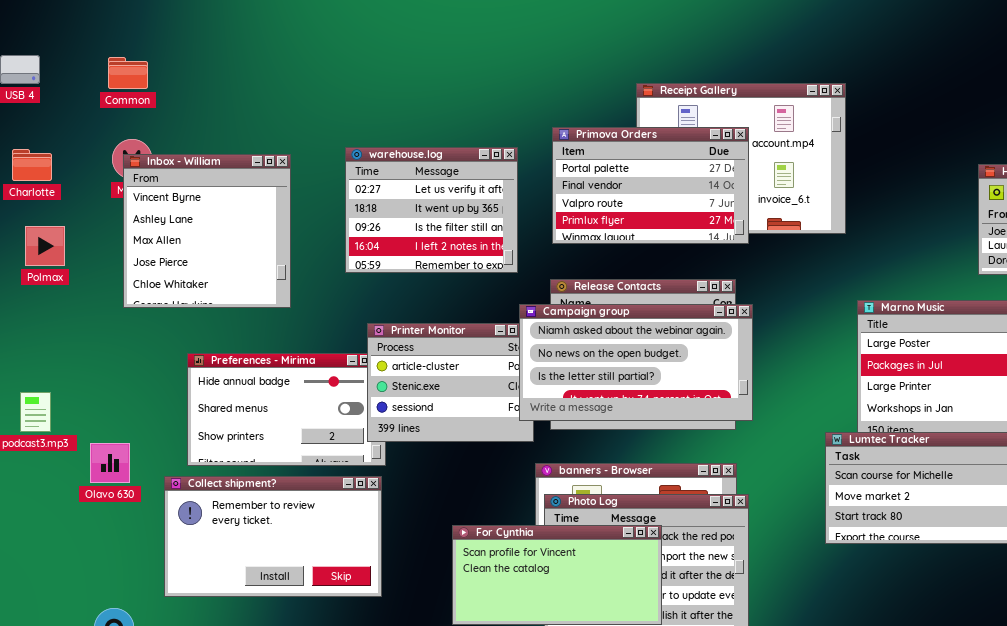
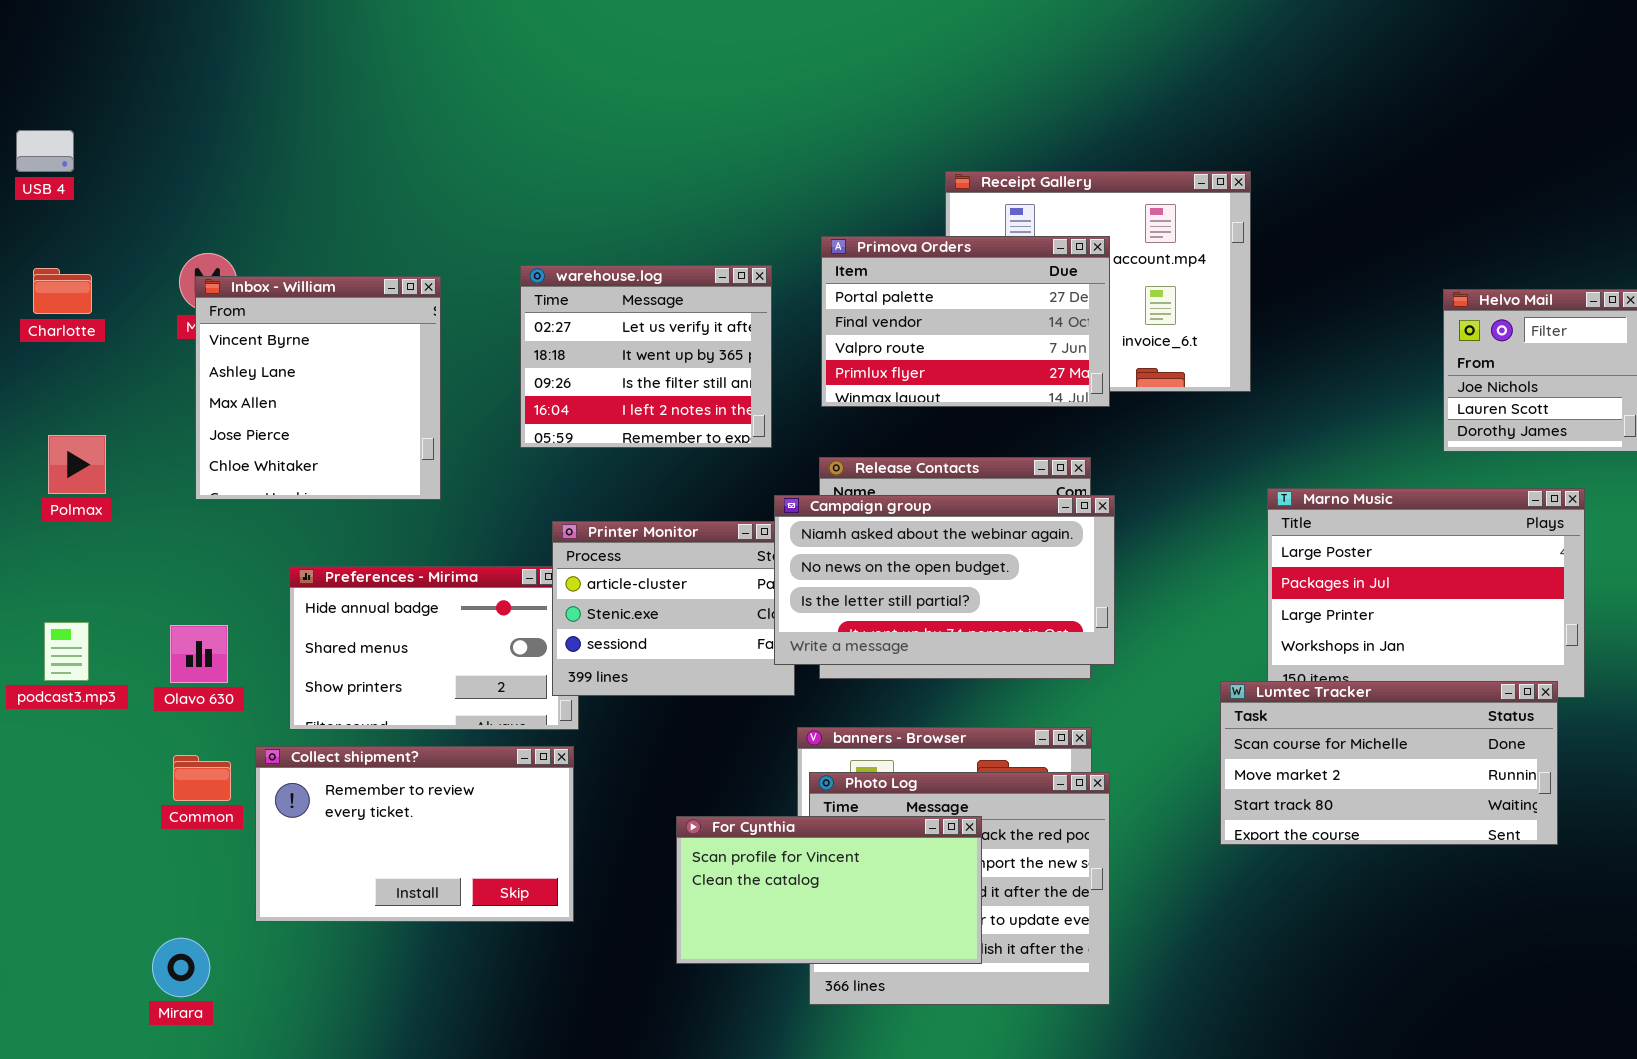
Common: [108,57,148,89] -> [173,755,231,801], moved
Polmax: [25,226,65,266] -> [48,435,106,494], moved
Olavo 630: [90,443,130,483] -> [170,625,228,683], moved

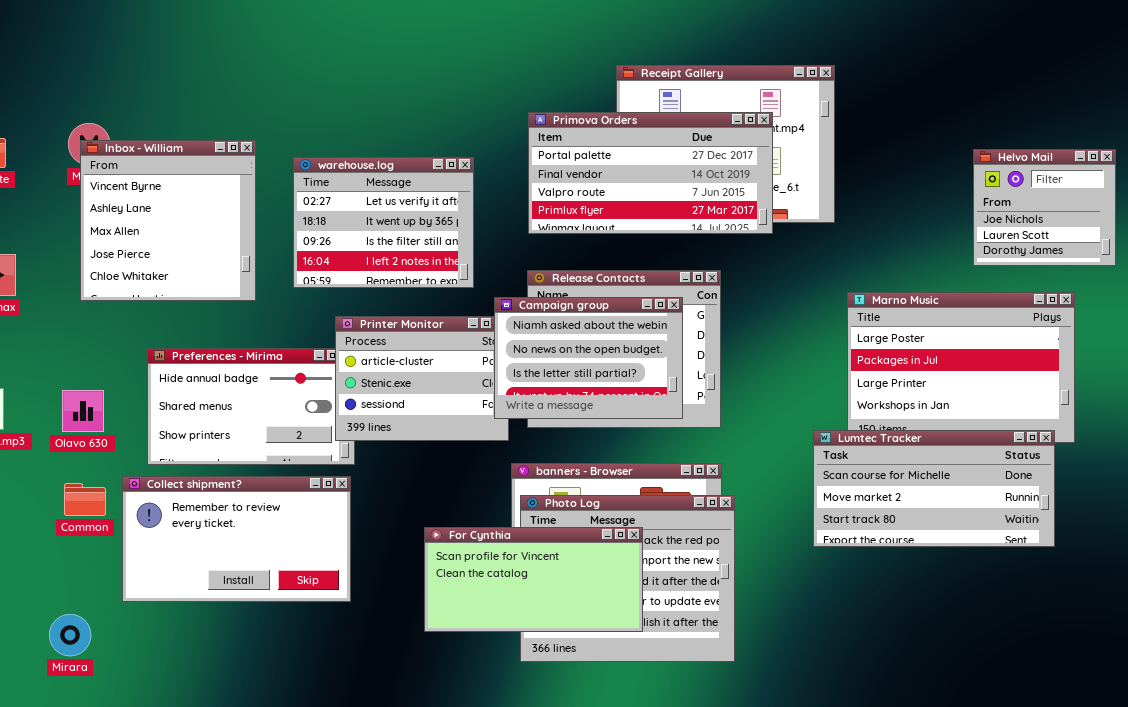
Primova Orders: [821,236,1110,407] -> [528,112,773,234], resized
warehouse.log: [520,265,772,448] -> [293,157,474,288], moved
Campaign group: [774,495,1115,665] -> [494,297,683,419], resized

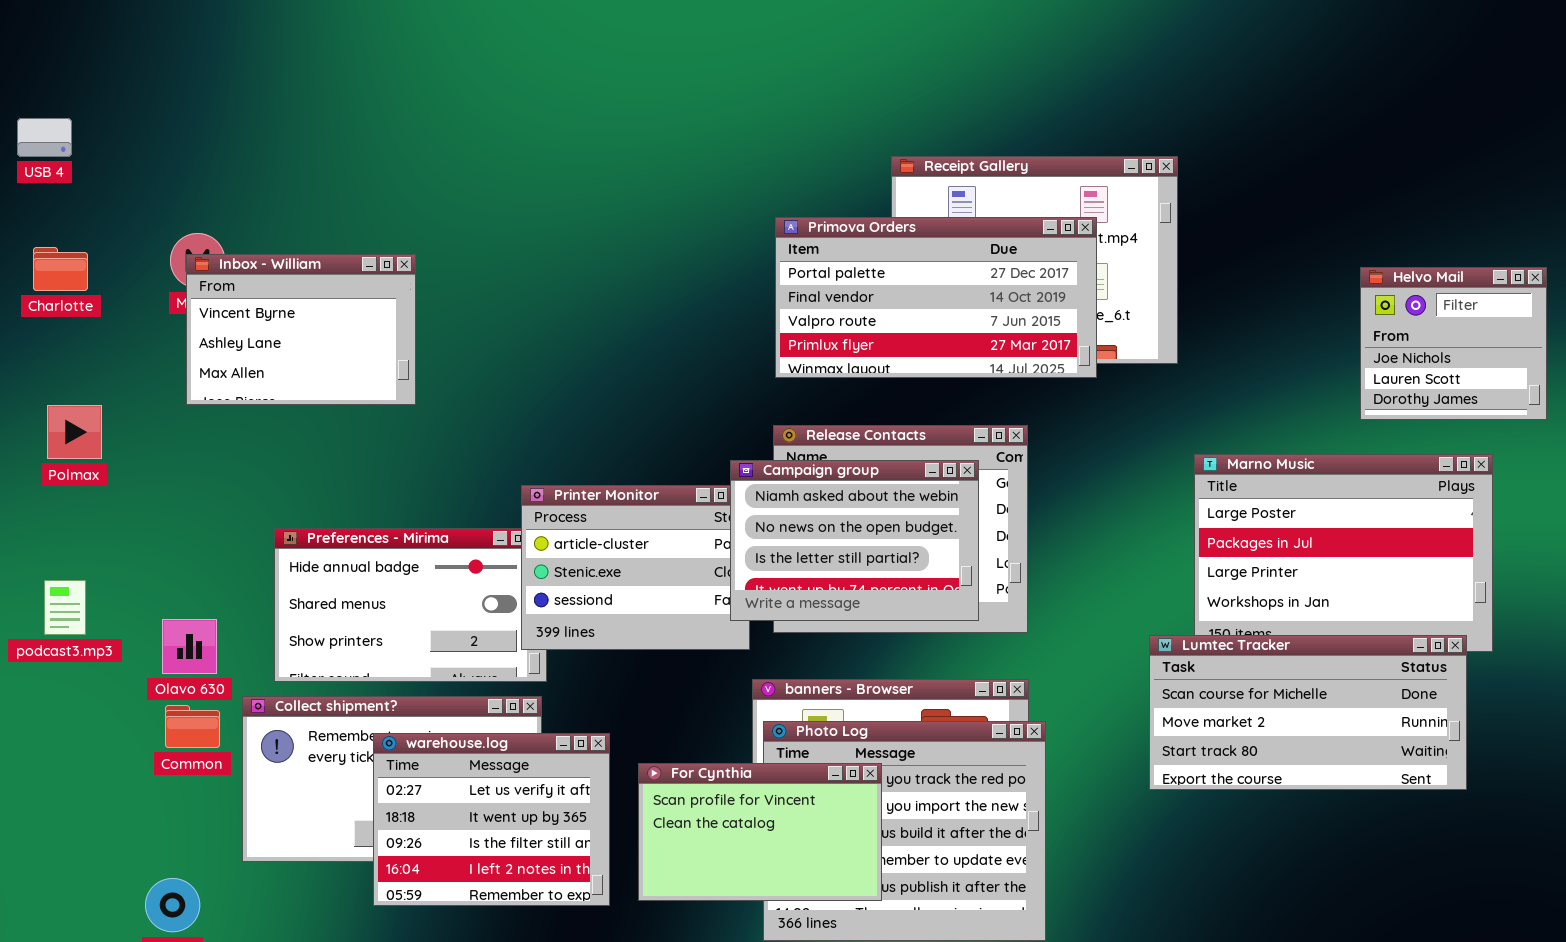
Inbox - William: [80,140,256,301] -> [186,254,416,405], resized
warehouse.log: [293,157,474,288] -> [373,733,610,906], moved
Olavo 630: [62,390,104,432] -> [162,619,217,674], moved
For Cynthia: [424,527,643,632] -> [638,763,882,901], resized

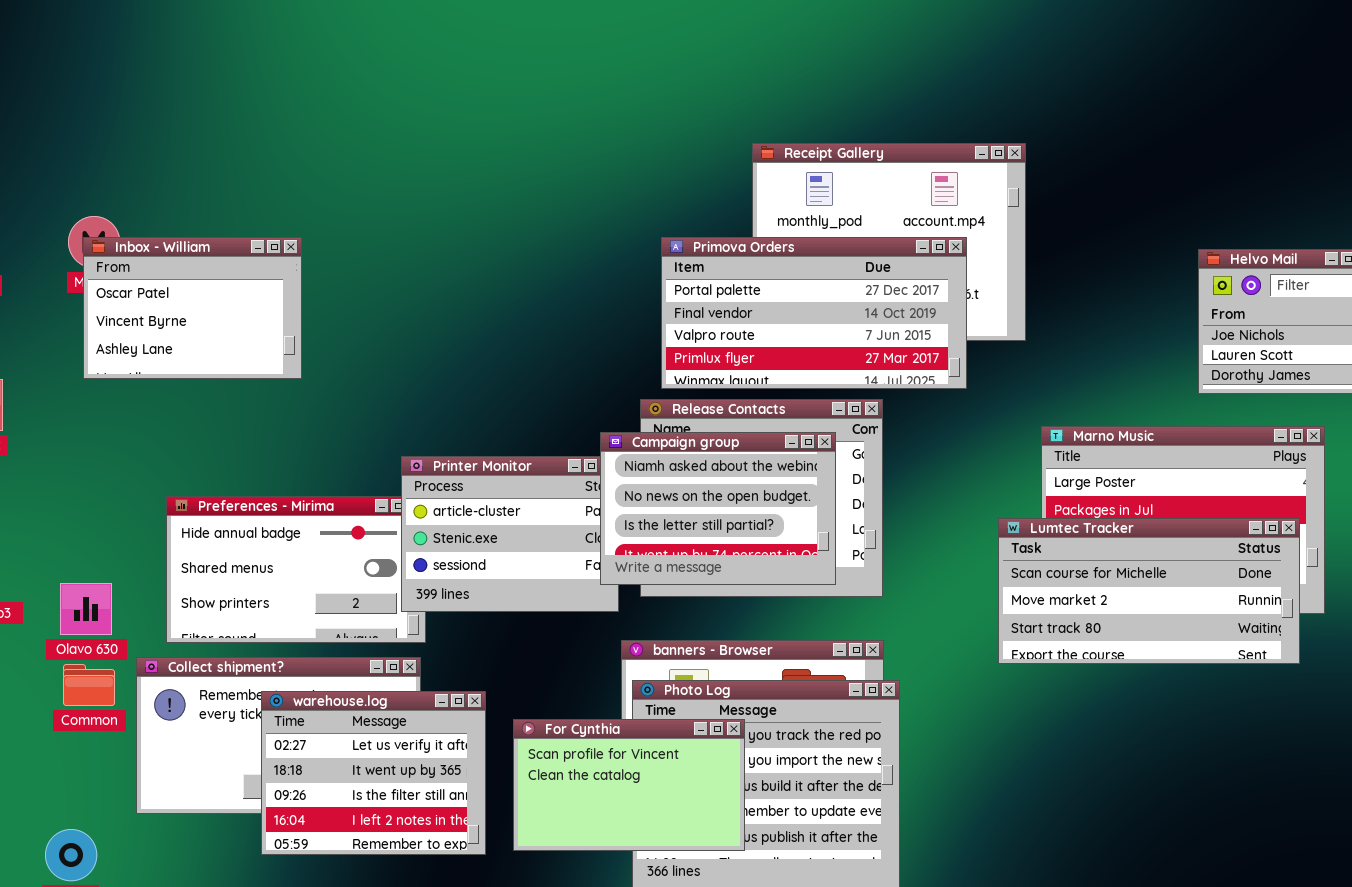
Primova Orders: [775,217,1097,378] -> [661,237,967,389], moved
Inbox - William: [186,254,416,405] -> [83,237,302,379], scrolled up 1 row
Lumtec Tracker: [1149,635,1467,790] -> [998,518,1300,664], moved

